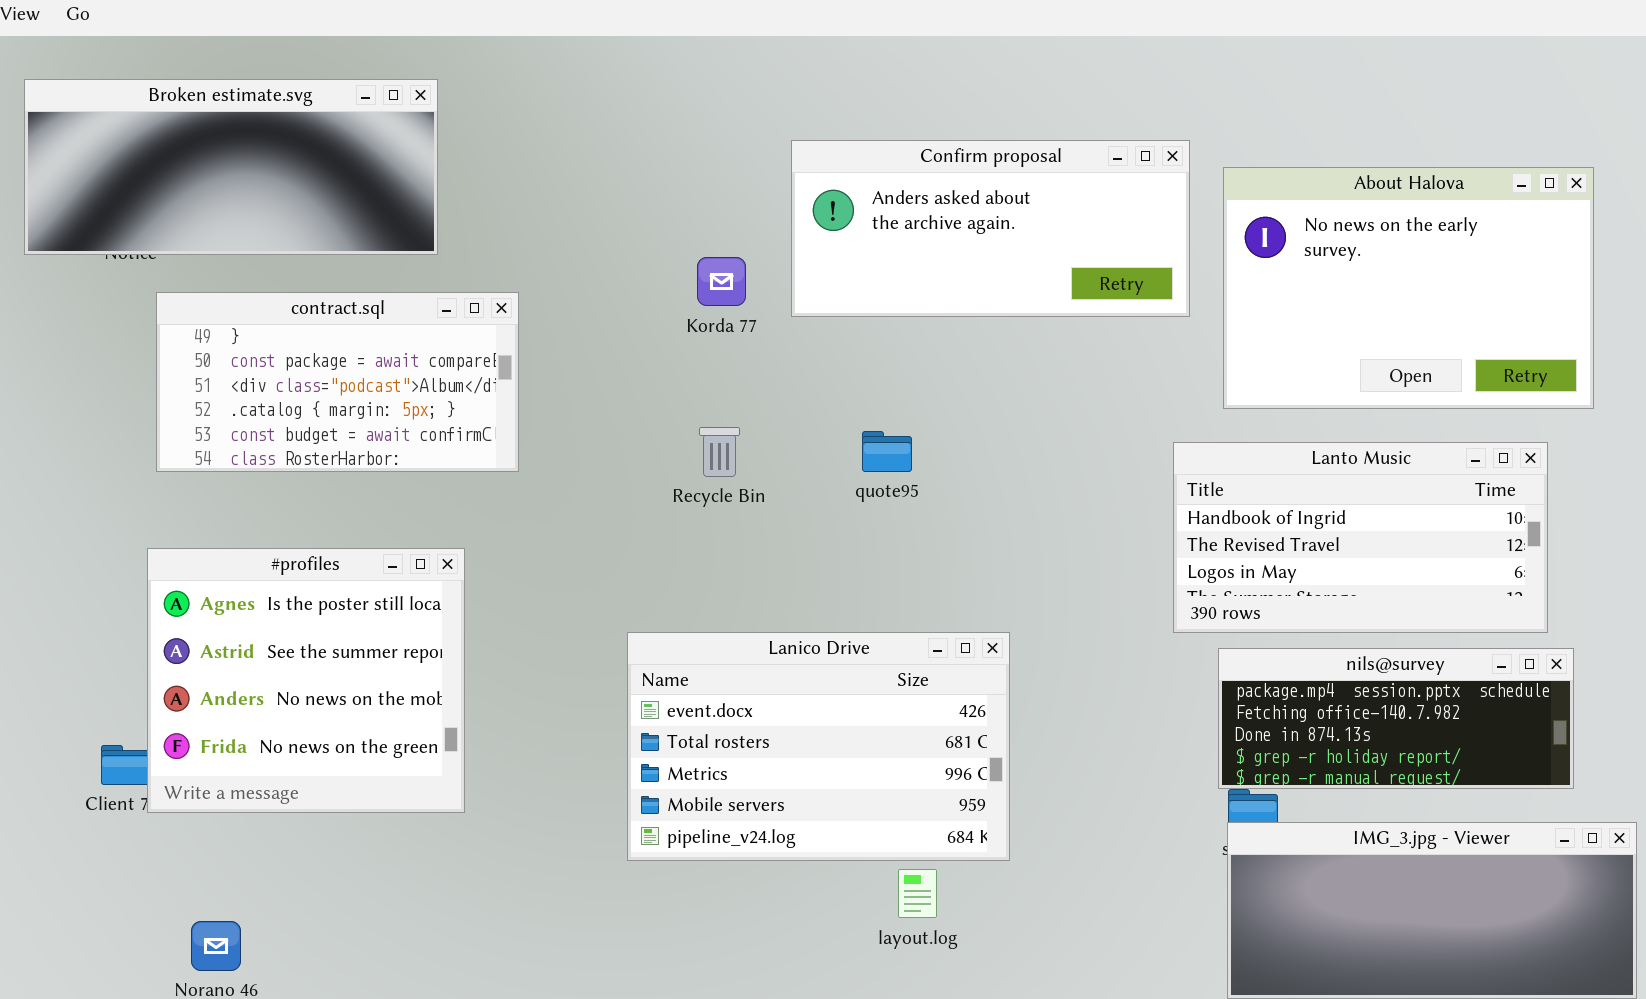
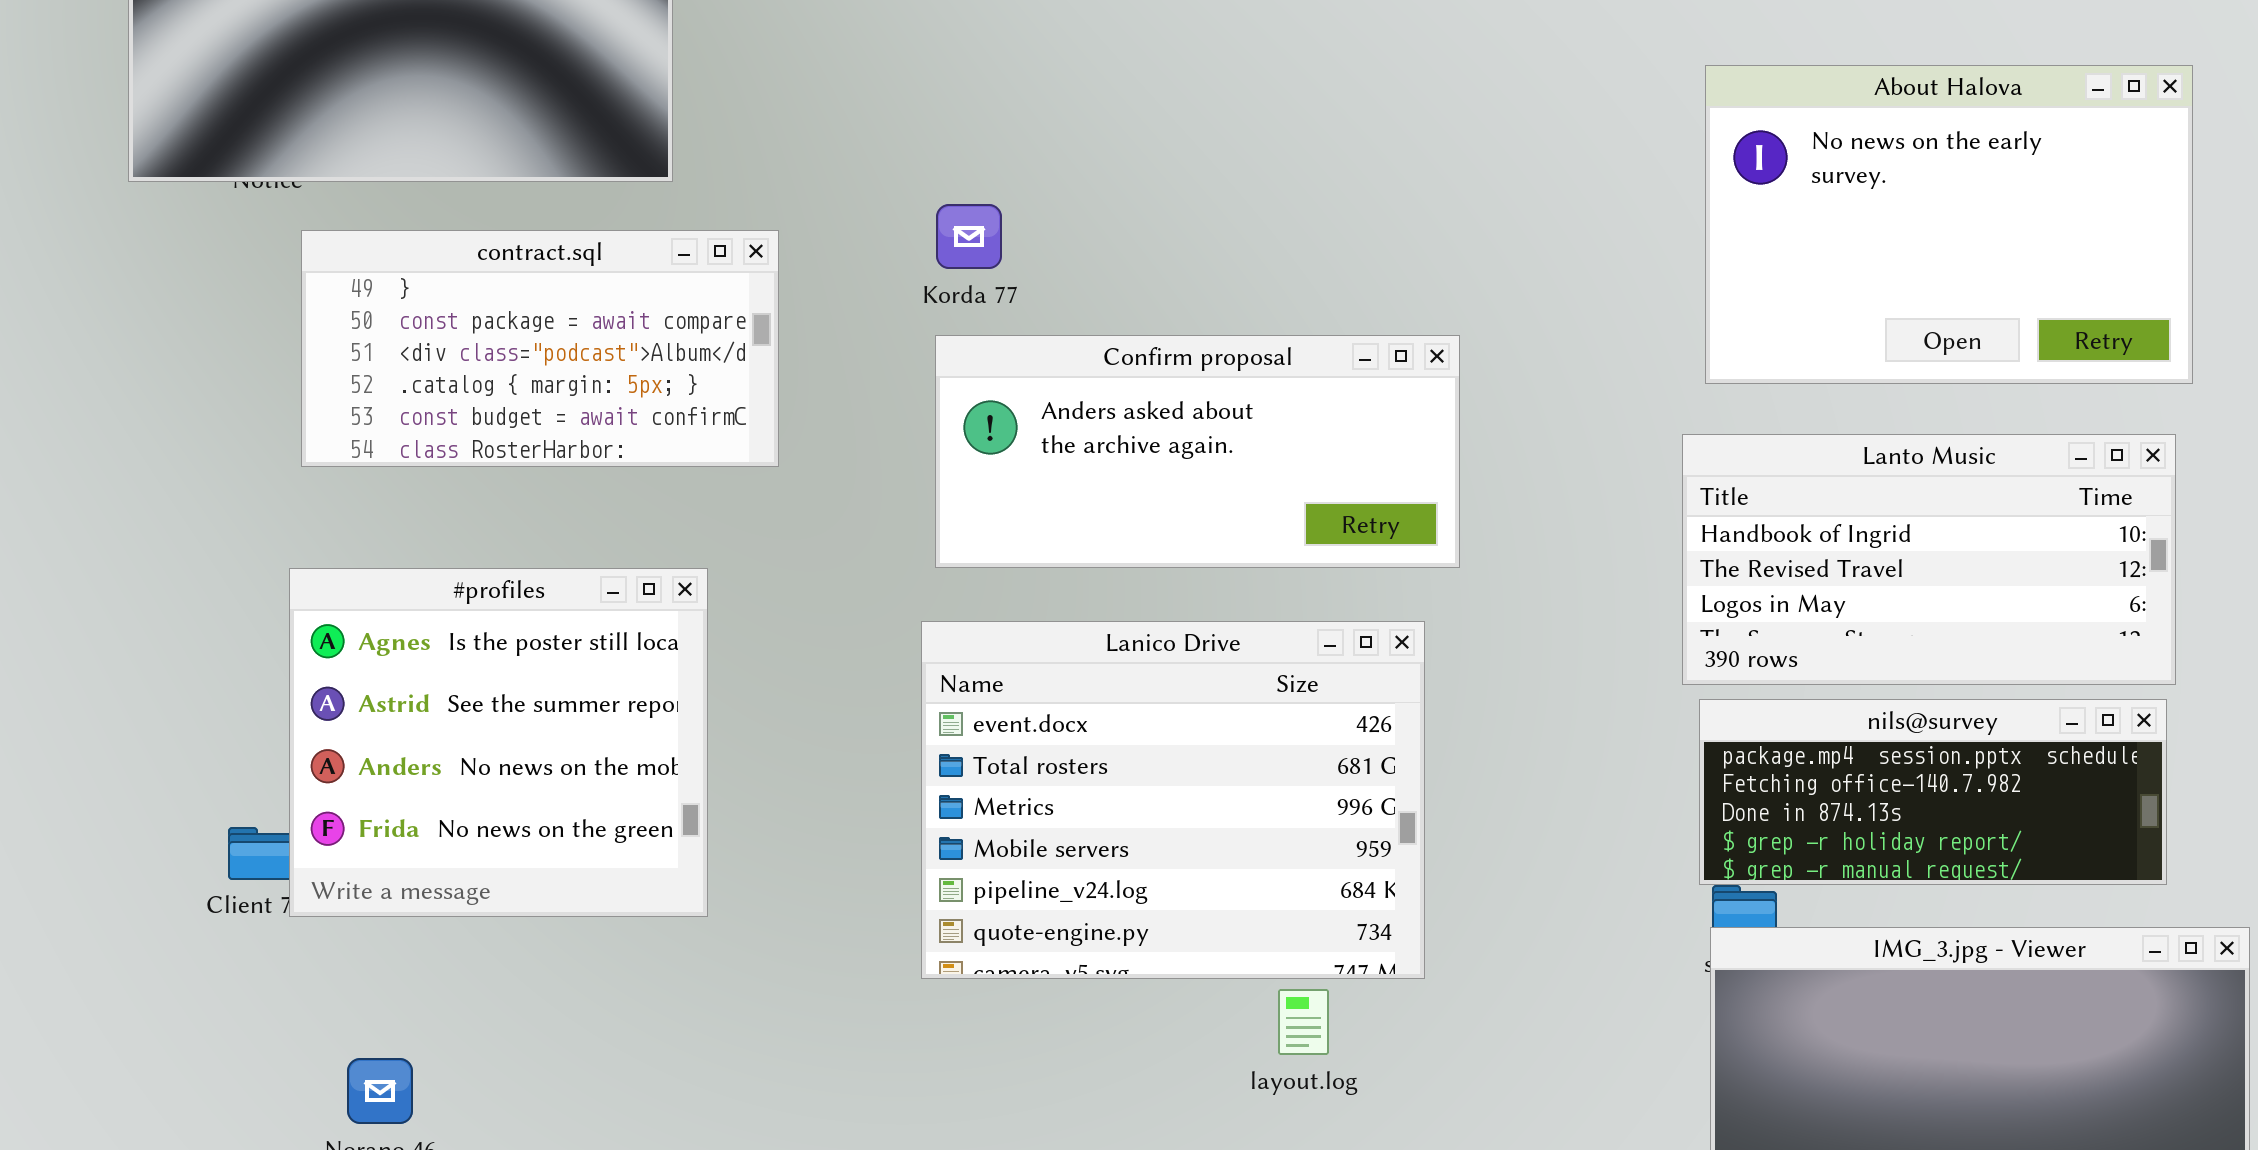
Confirm proposal: [791,140,1190,317] -> [935,335,1460,568], moved
Korda 77: [697,257,746,306] -> [936,204,1002,269], moved
Lanto Music: [1173,442,1548,633] -> [1682,434,2176,685], moved
Lanico Drive: [627,632,1010,861] -> [921,621,1425,979], resized

